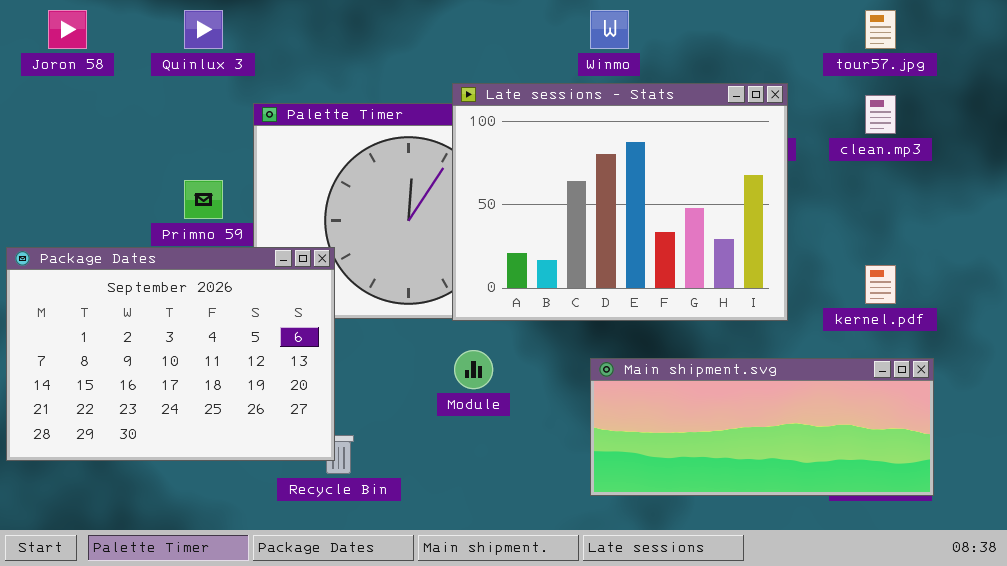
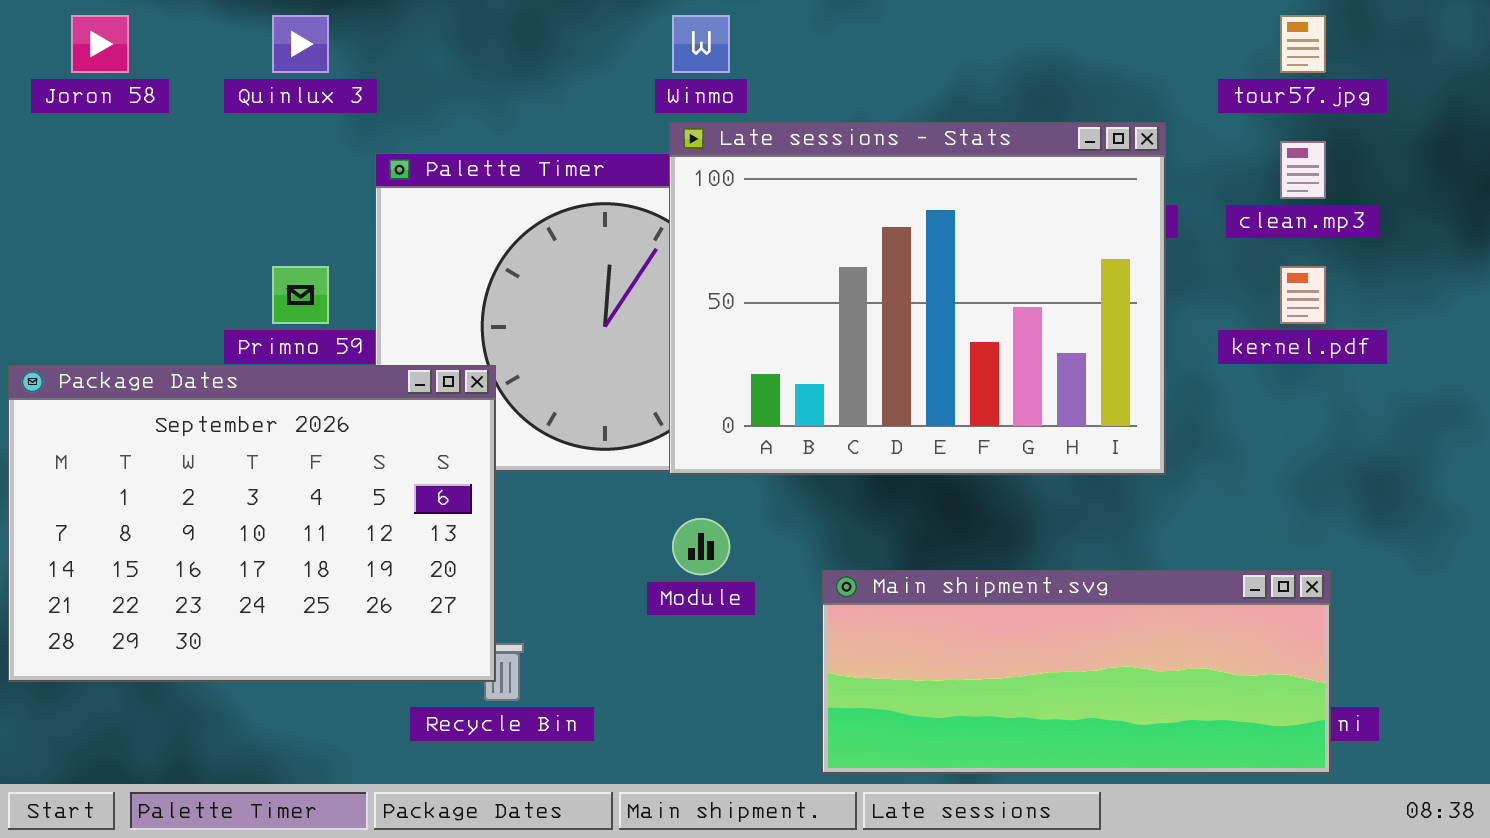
Winmo: [590,10,629,49] -> [672,15,730,73], moved
kernel.pdf: [865,265,896,304] -> [1280,266,1326,324], moved
Main shipment.svg: [590,358,934,496] -> [822,570,1331,774], moved

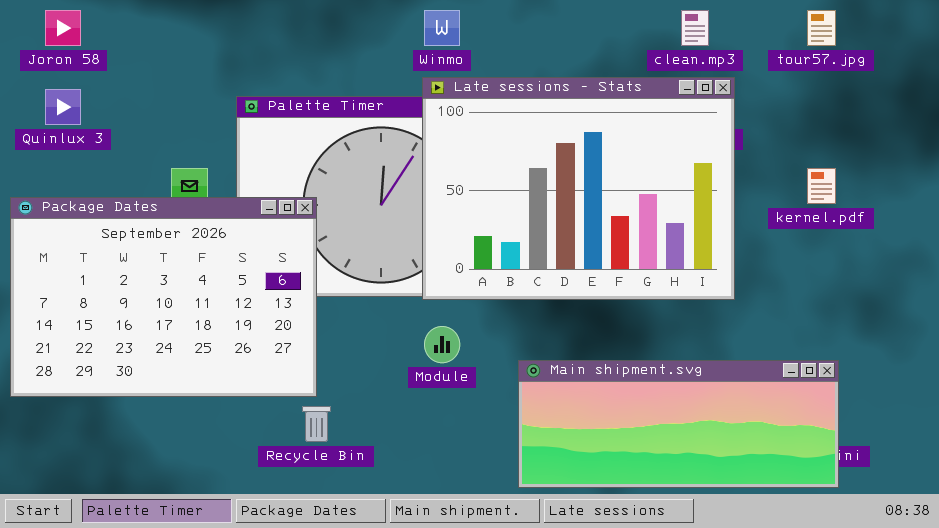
Quinlux 3: [272,15,329,73] -> [45,89,81,125], moved
clean.mp3: [1280,141,1326,199] -> [681,10,709,46], moved
Package Dates: [8,365,496,682] -> [10,197,317,397], moved

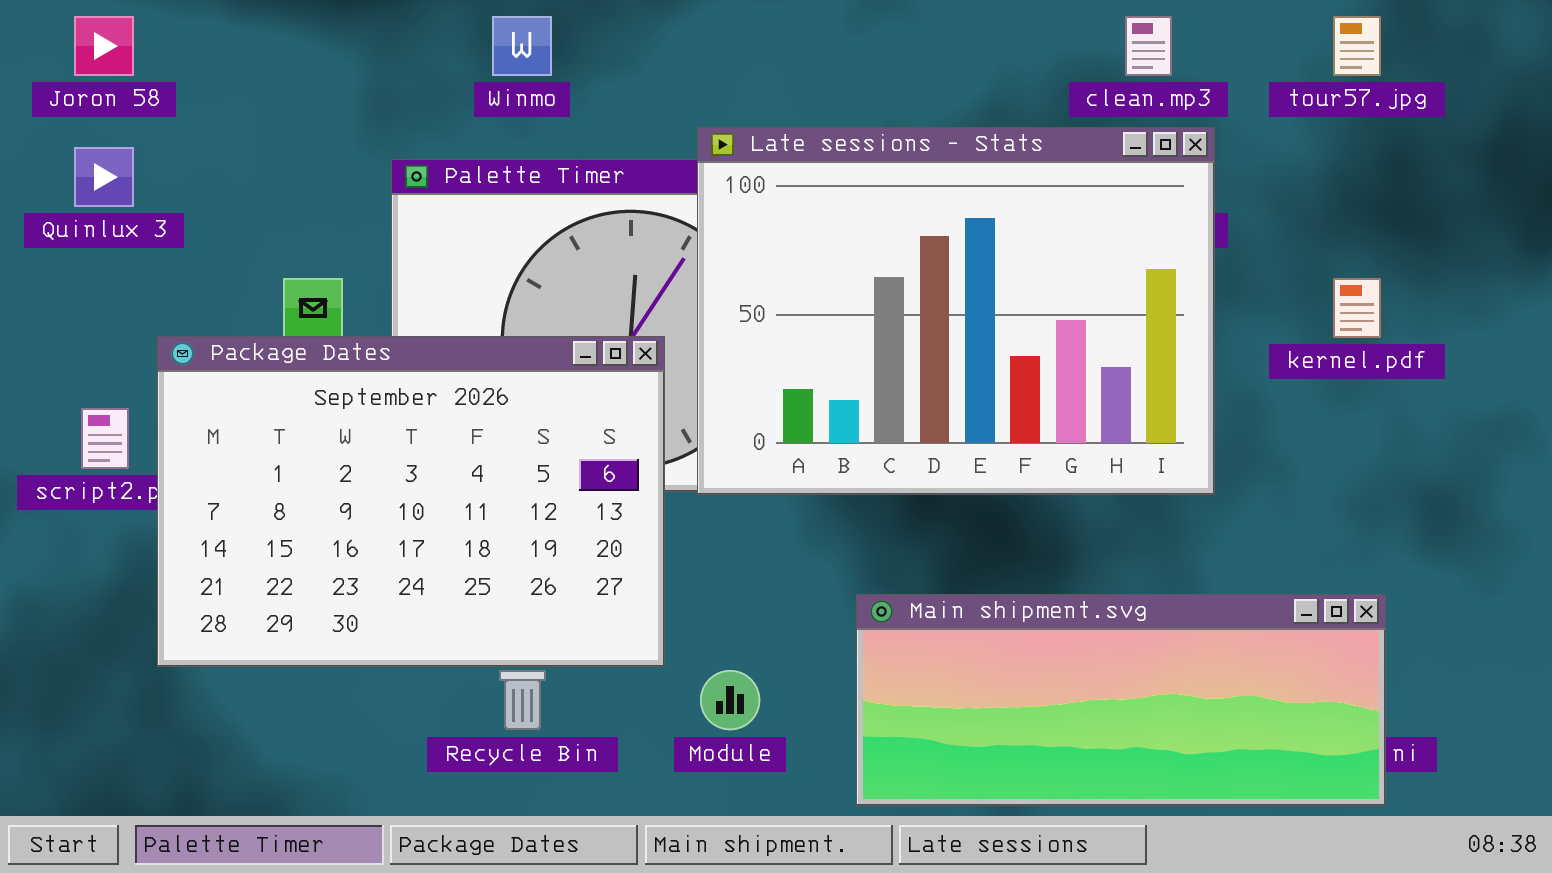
Winmo: [424,10,460,46] -> [492,16,552,76], moved
Package Dates: [10,197,317,397] -> [157,336,665,667], moved
Module: [424,326,460,363] -> [700,670,760,730], moved

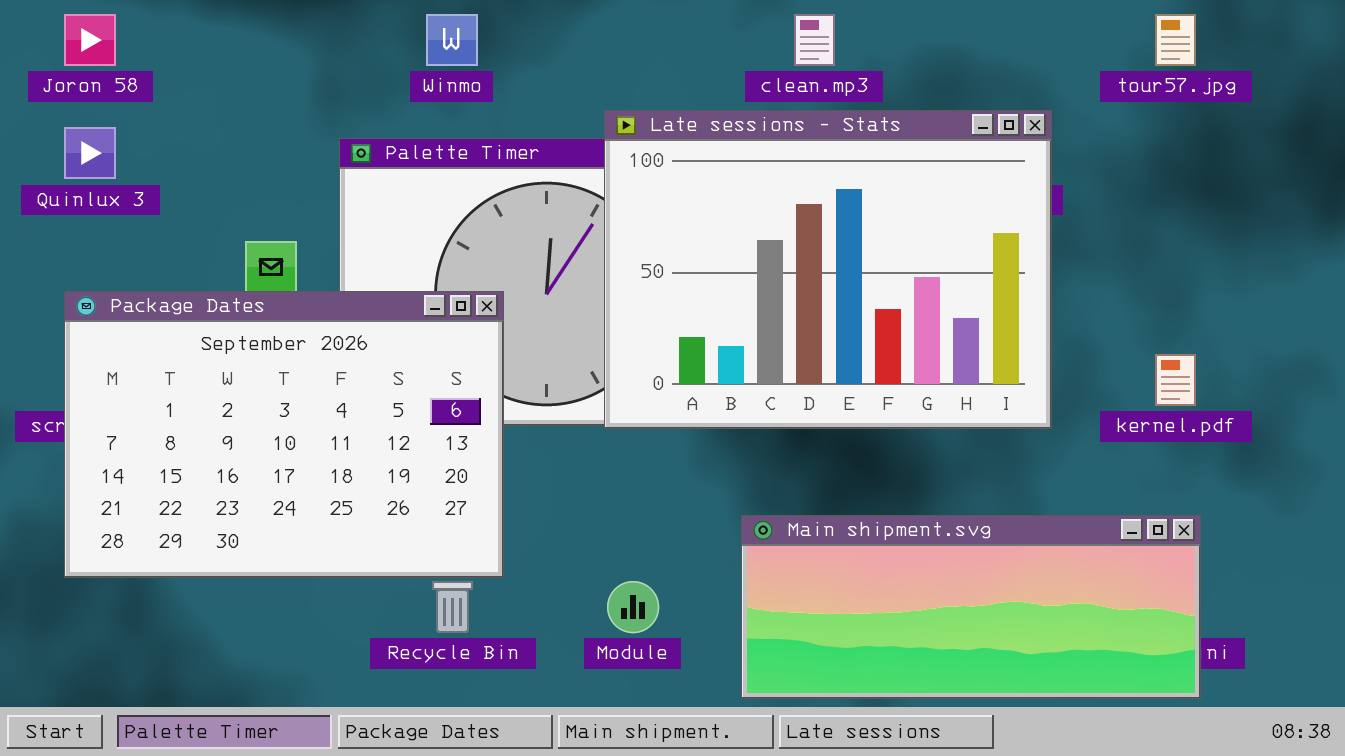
clean.mp3: [1125,16,1172,76] -> [794,14,835,66], moved
kernel.pdf: [1333,278,1381,338] -> [1155,354,1196,406], moved
Package Dates: [157,336,665,667] -> [64,291,504,578], moved

